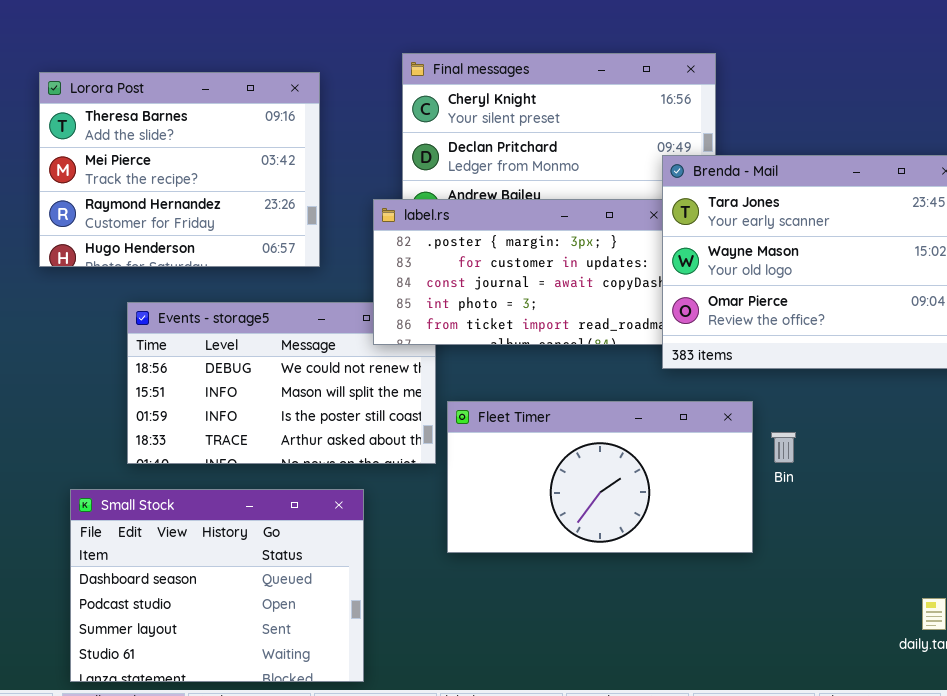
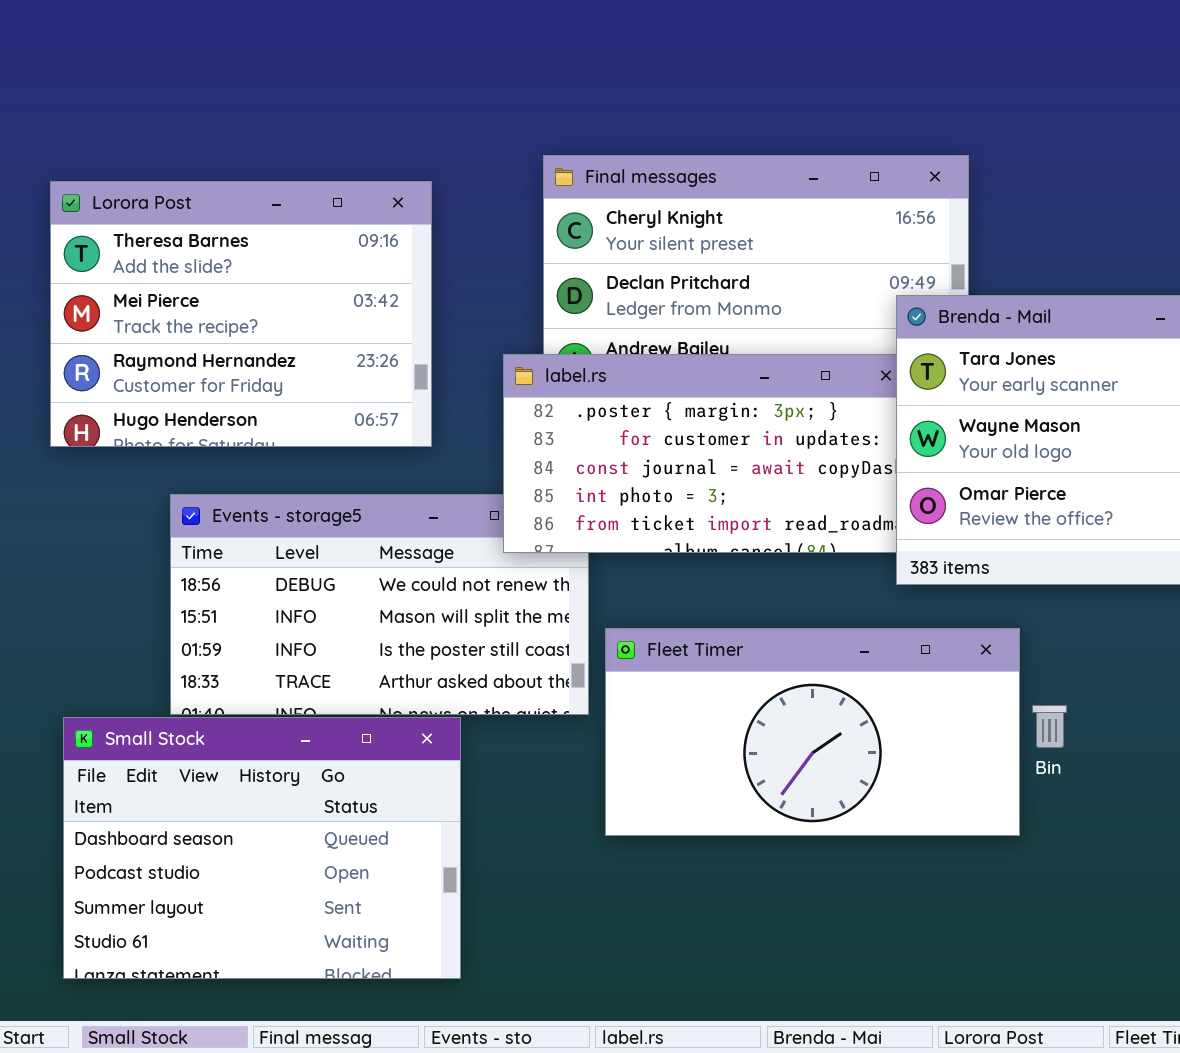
Bin: [771,432,796,463] -> [1032,705,1067,748], moved
Small Stock: [70,489,364,682] -> [63,717,461,979], moved

